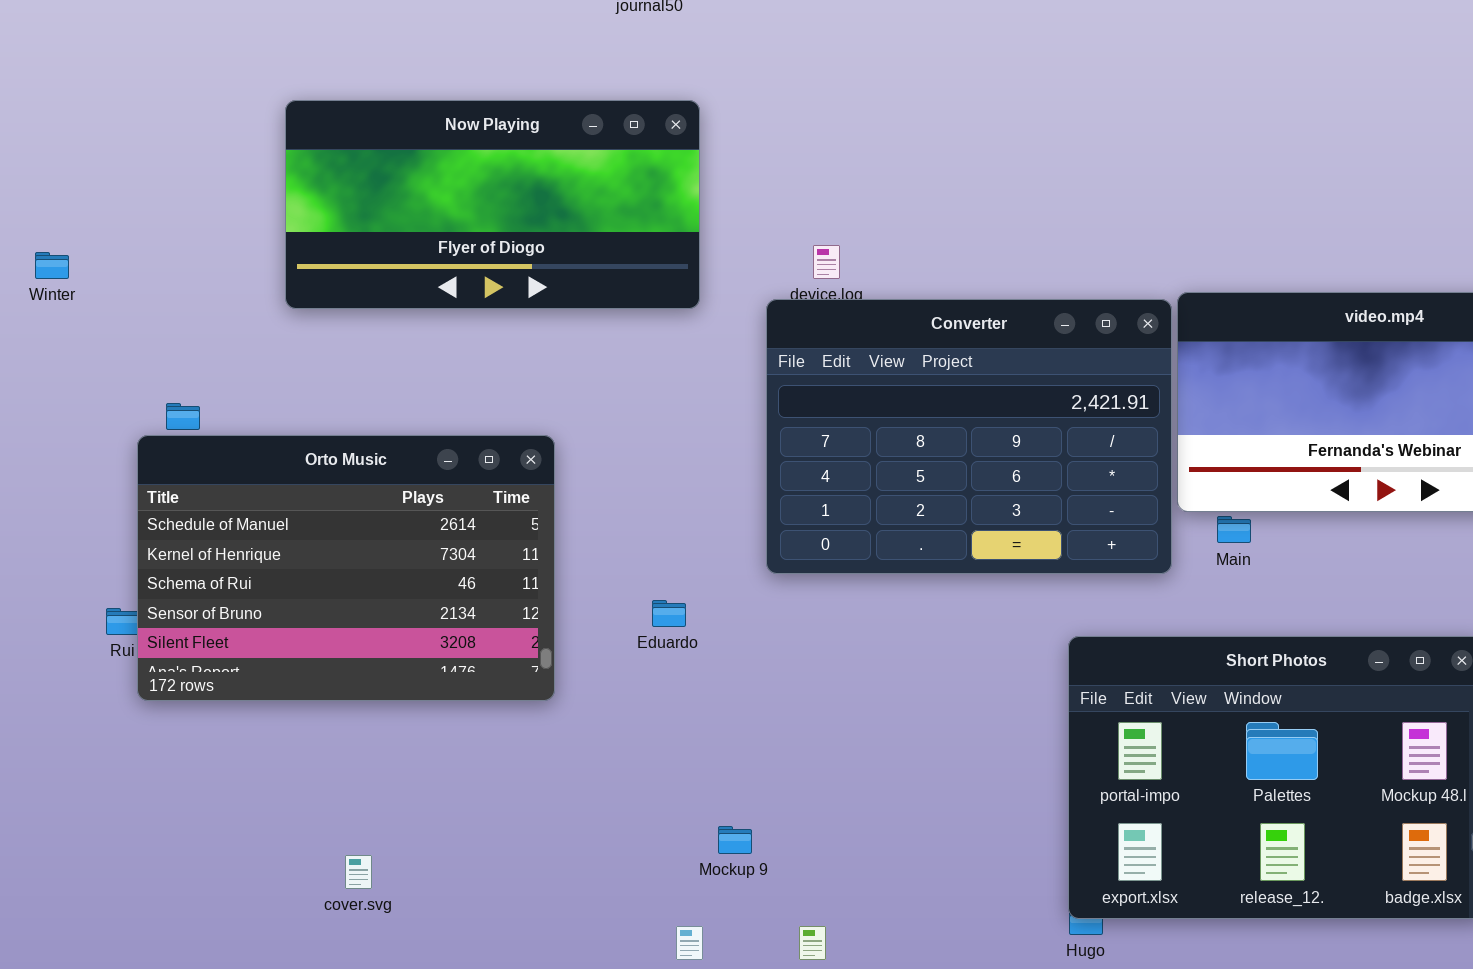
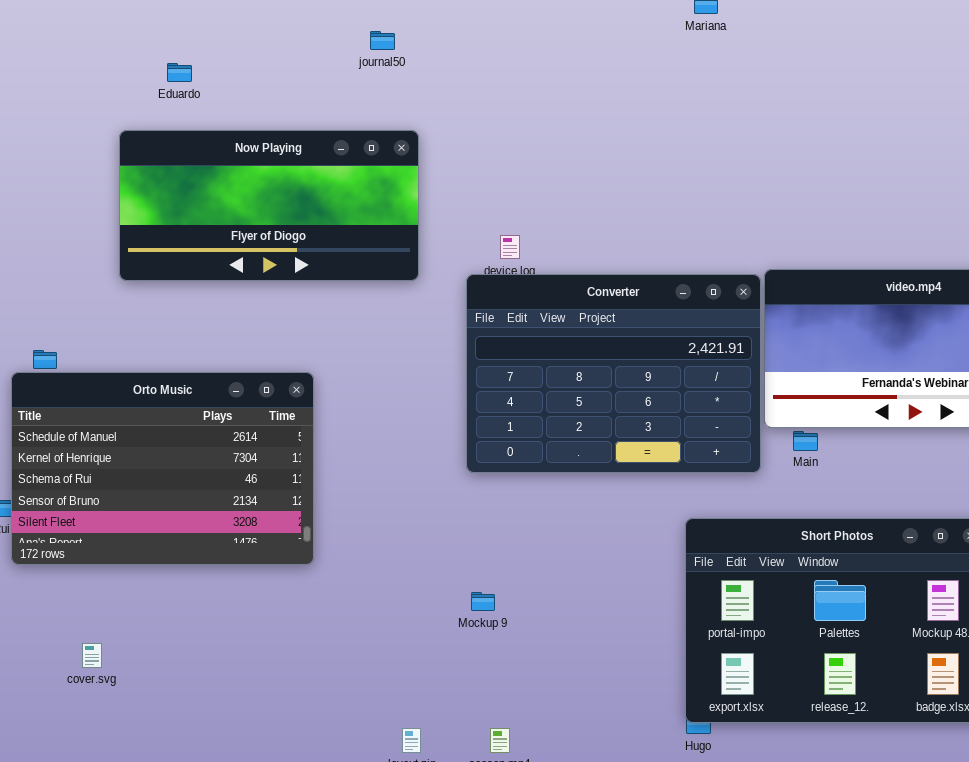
Eduardo: [652,600,686,627] -> [167,63,192,82], moved
Mockup 9: [718,826,752,854] -> [471,592,495,611], moved
cover.svg: [345,855,372,889] -> [82,643,102,668], moved

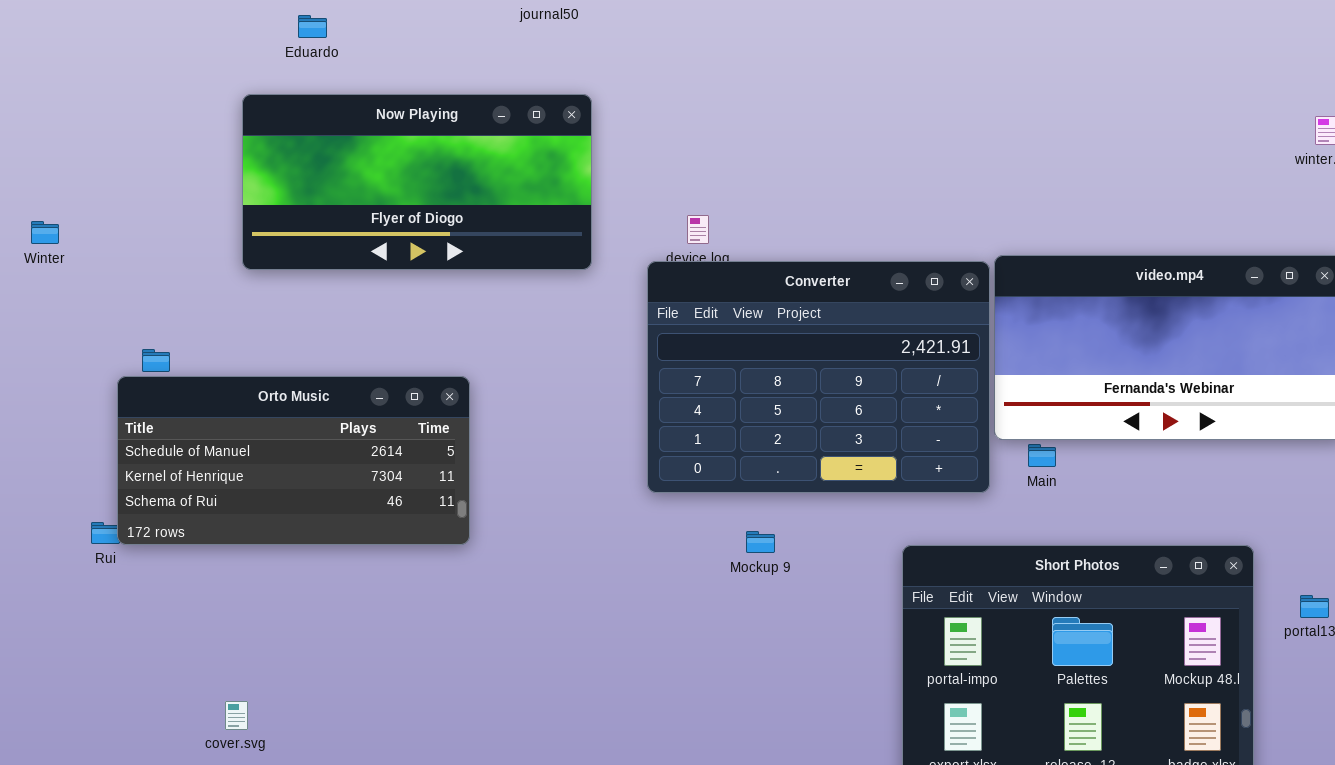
Orto Music: [11,372,314,565] -> [117,376,470,545], resized
Mockup 9: [471,592,495,611] -> [746,531,775,553], moved
cover.svg: [82,643,102,668] -> [225,701,248,730], moved

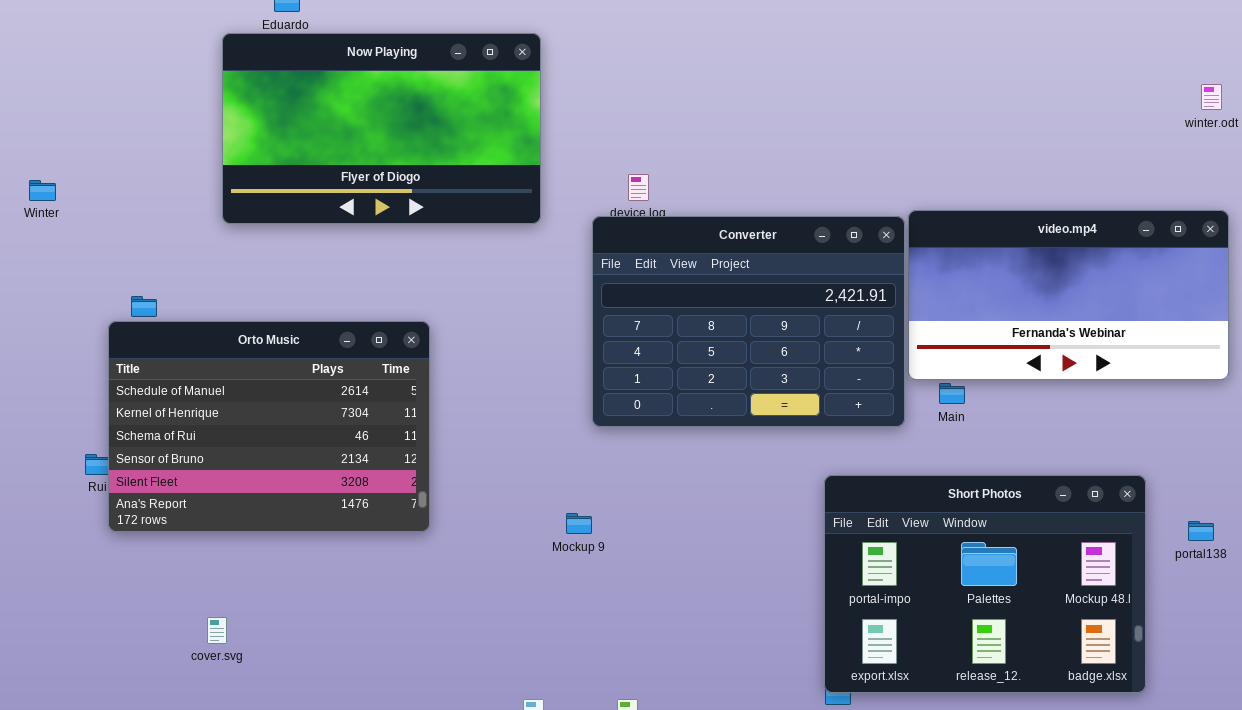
Now Playing: [242,94,592,270] -> [222,33,541,224], resized
Orto Music: [117,376,470,545] -> [108,321,430,532], resized
Mockup 9: [746,531,775,553] -> [566,513,592,534], moved

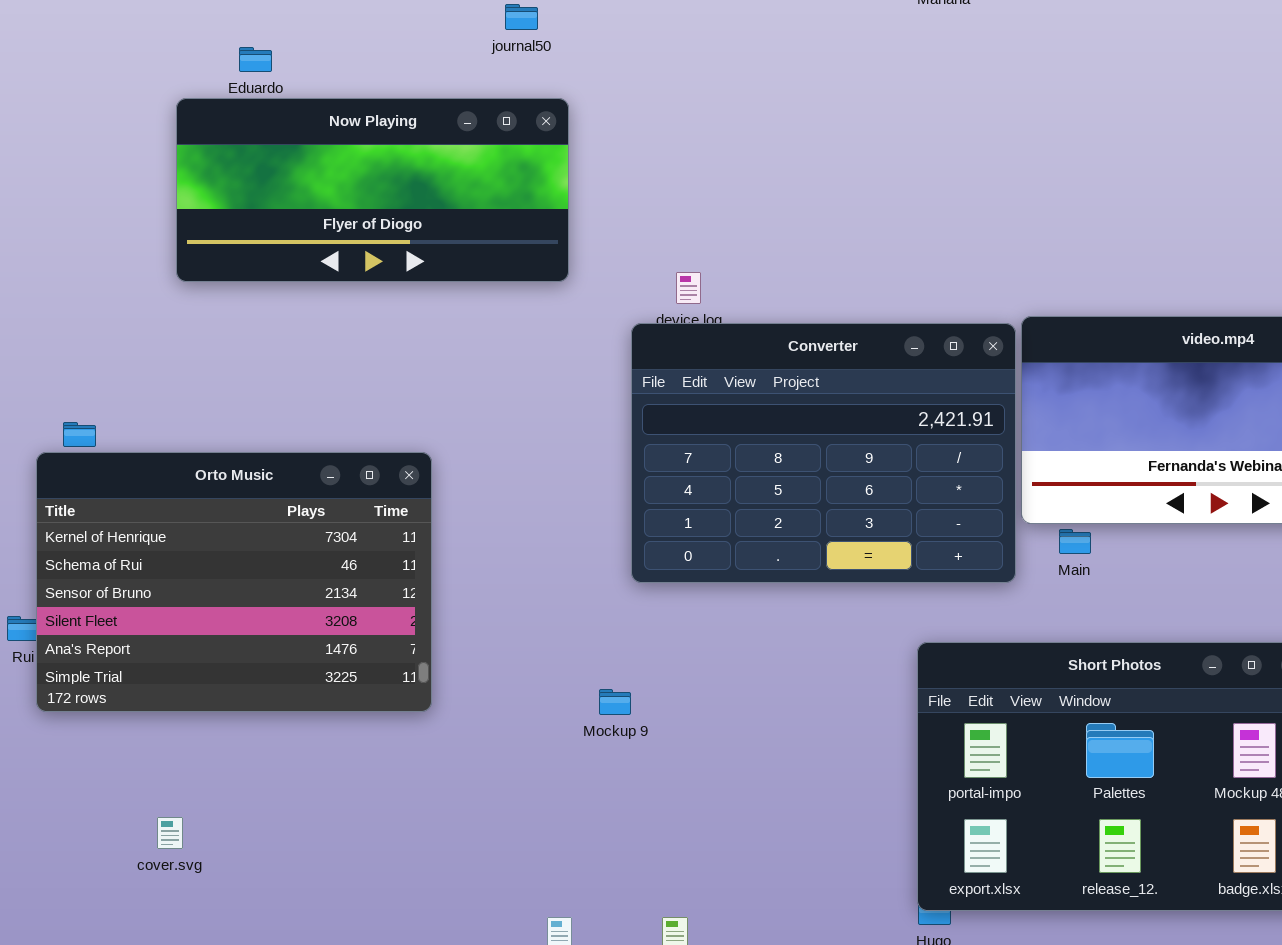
Now Playing: [222,33,541,224] -> [176,98,569,282], resized
Orto Music: [108,321,430,532] -> [36,452,432,712], scrolled down 1 row

